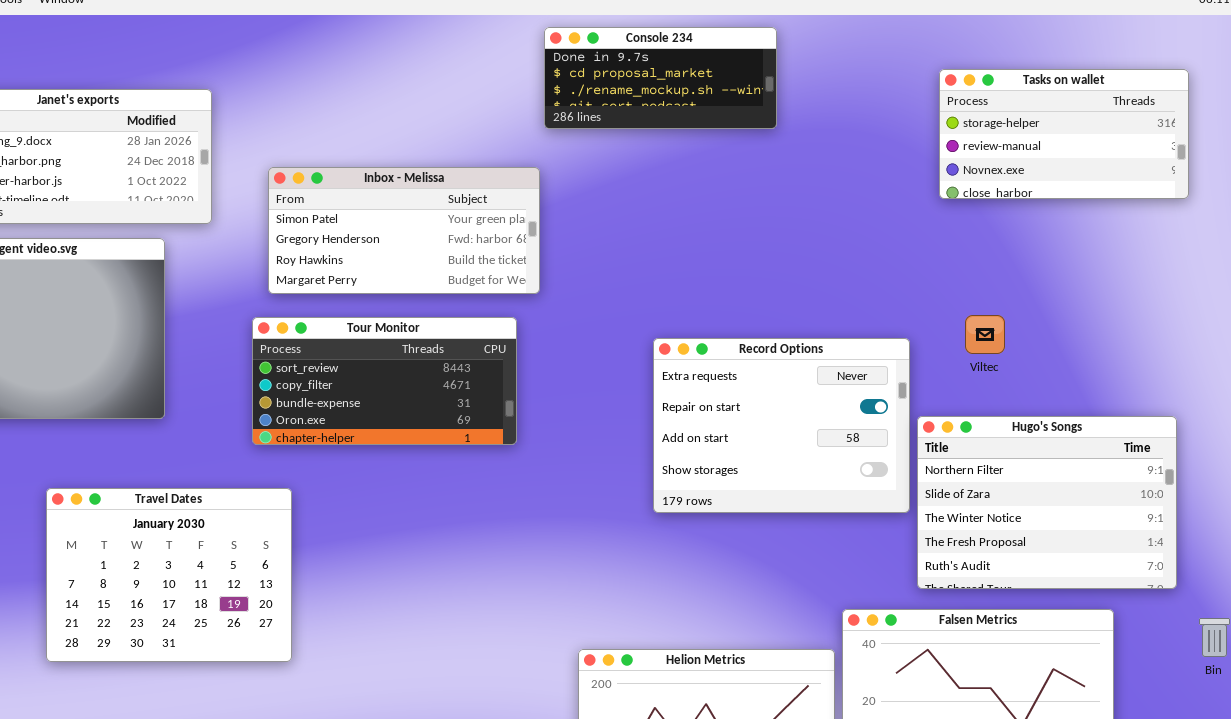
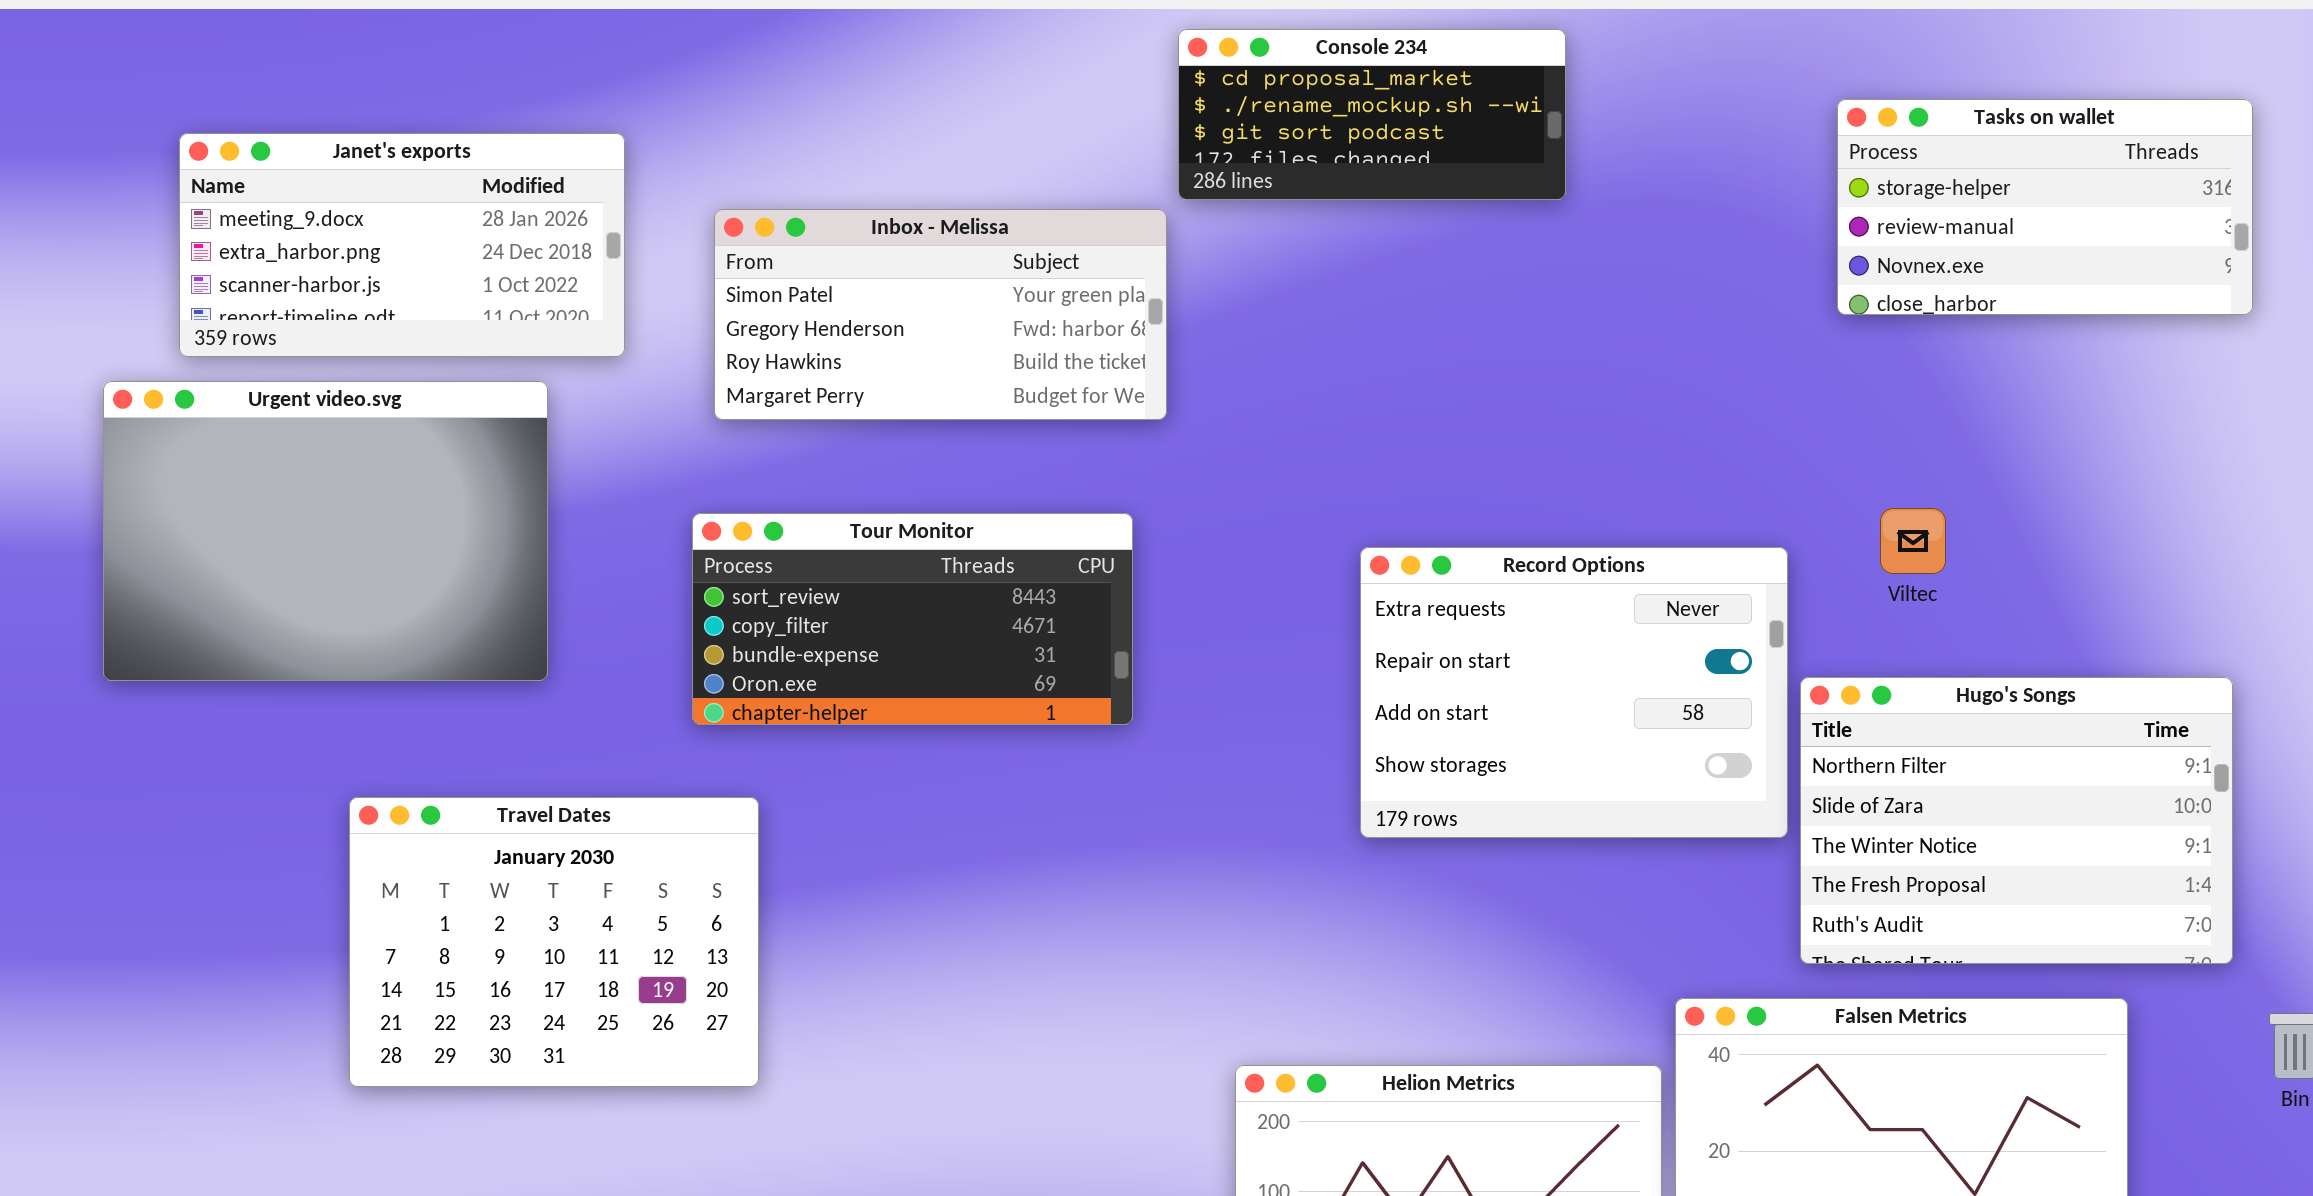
Console 234: [544,27,777,129] -> [1178,29,1566,200], scrolled down 1 row
Inbox - Melissa: [268,167,540,294] -> [714,209,1167,420], moved

